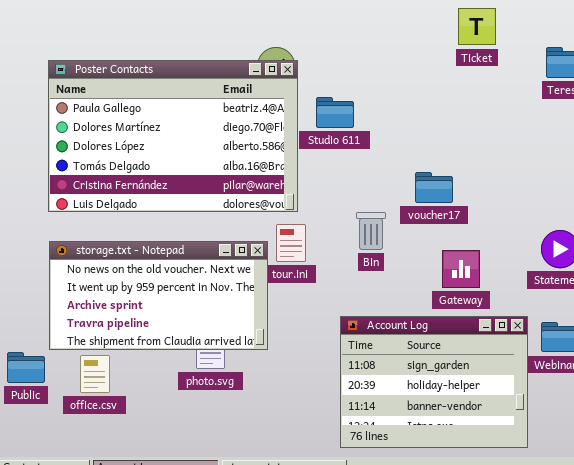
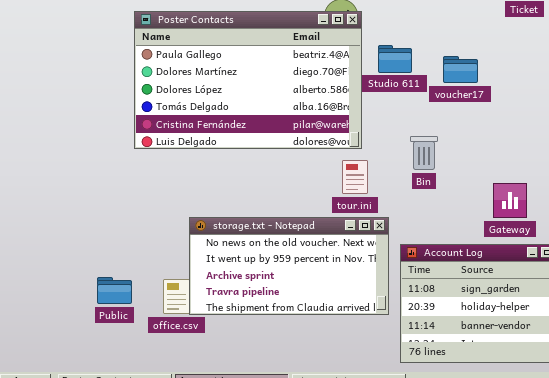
voucher17: [415,172,453,203] -> [443,56,478,83], moved
Bin: [356,212,386,250] -> [410,136,438,170], moved
storage.txt - Notepad: [49,241,268,350] -> [189,217,389,315], moved

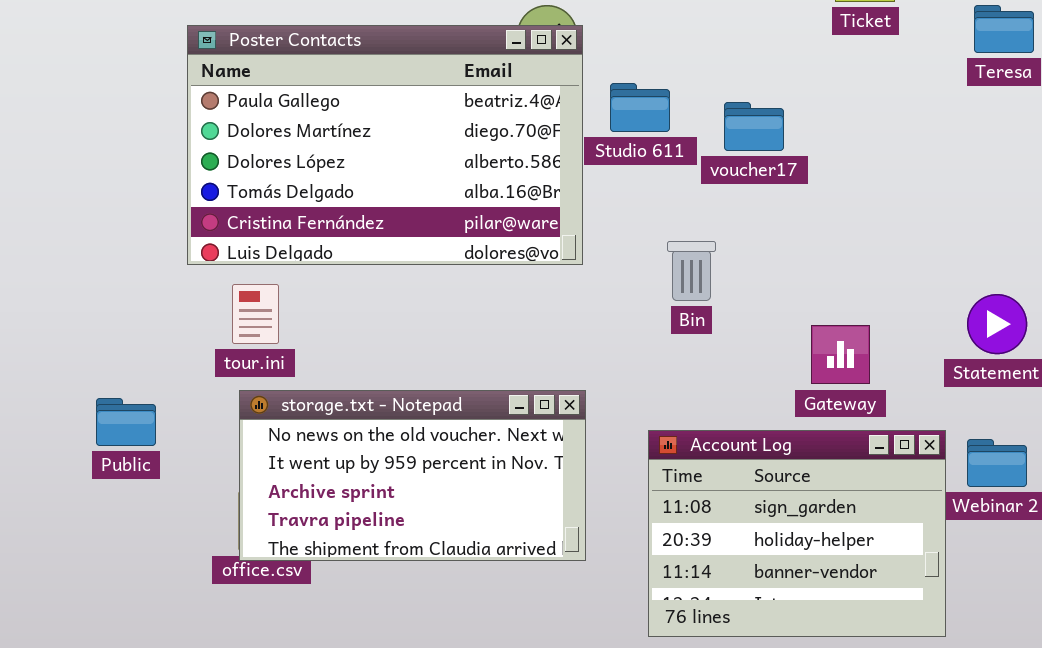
tour.ini: [342,160,368,194] -> [232,284,279,344], moved
storage.txt - Notepad: [189,217,389,315] -> [239,390,586,561], moved
Public: [97,277,132,304] -> [96,398,156,446], moved

